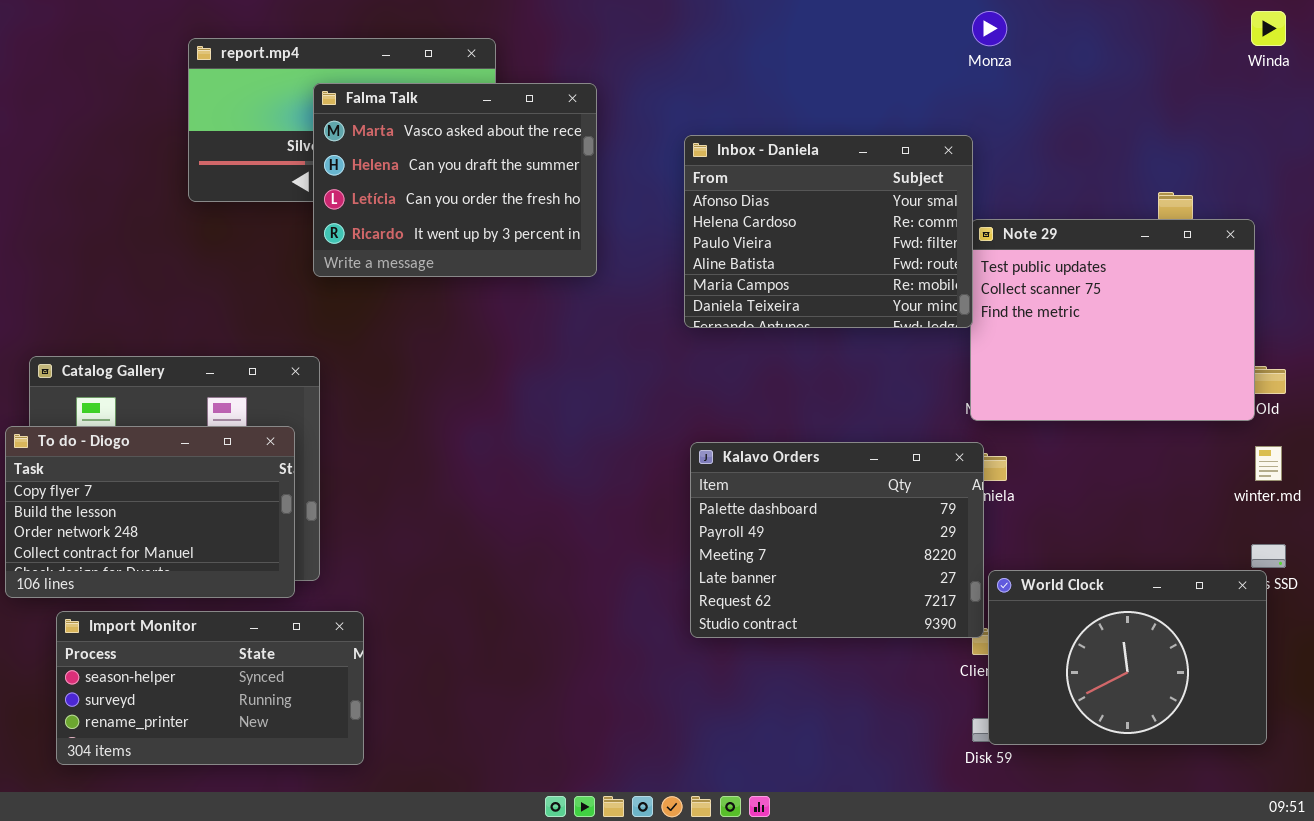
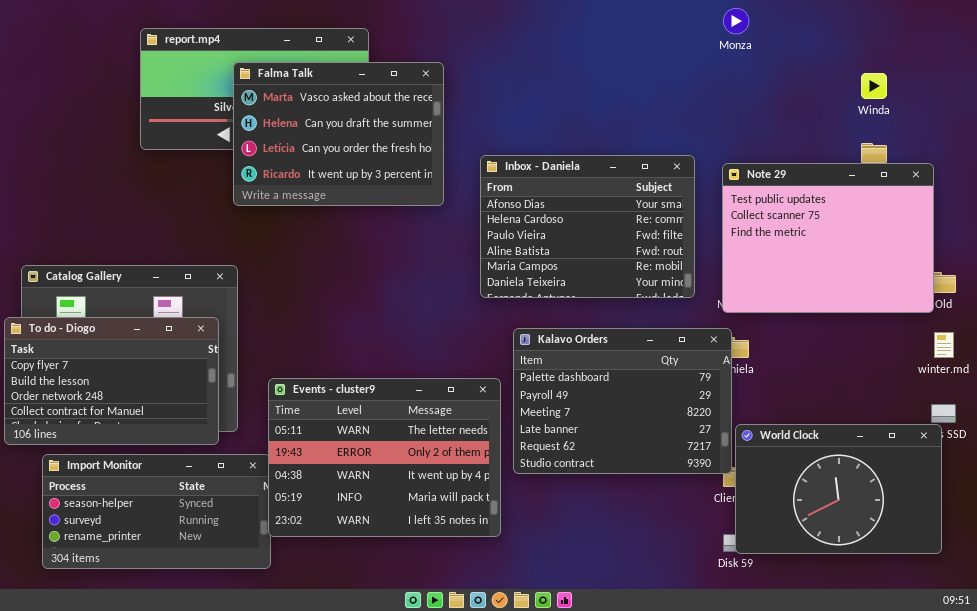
Winda: [1251,11,1286,46] -> [861,73,887,99], moved
Inbox - Daniela: [684,135,973,328] -> [480,155,695,298], moved
Events - cluster9: none -> [268,378,501,537], opened

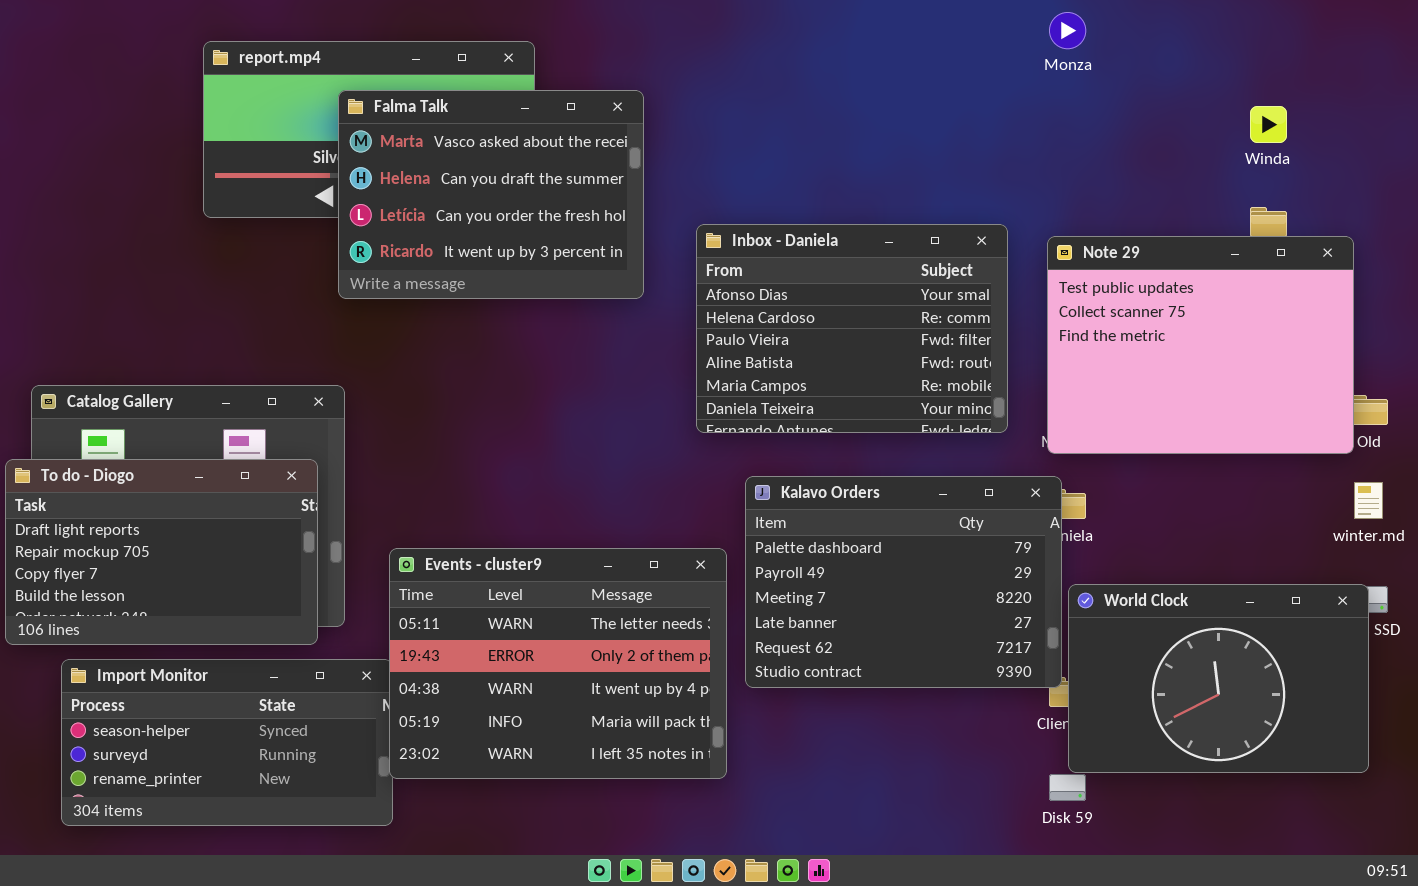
To do - Diogo: [4,317,219,445] -> [5,459,318,645], scrolled up 2 rows
World Clock: [735,424,942,554] -> [1068,584,1369,773], moved

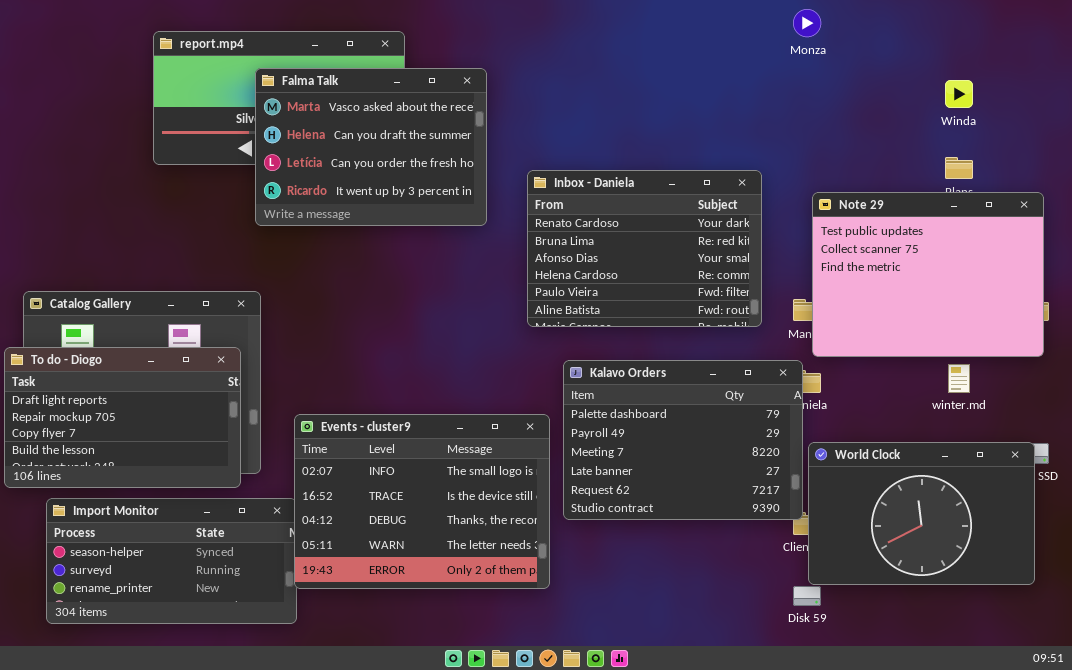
Inbox - Daniela: [696,224,1008,433] -> [527,170,762,327], scrolled up 2 rows
Note 29: [1047,236,1354,454] -> [812,192,1044,357], moved
winter.md: [1354,482,1383,519] -> [948,364,970,393], moved
Events - cluster9: [389,548,727,779] -> [294,414,550,589], scrolled up 3 rows

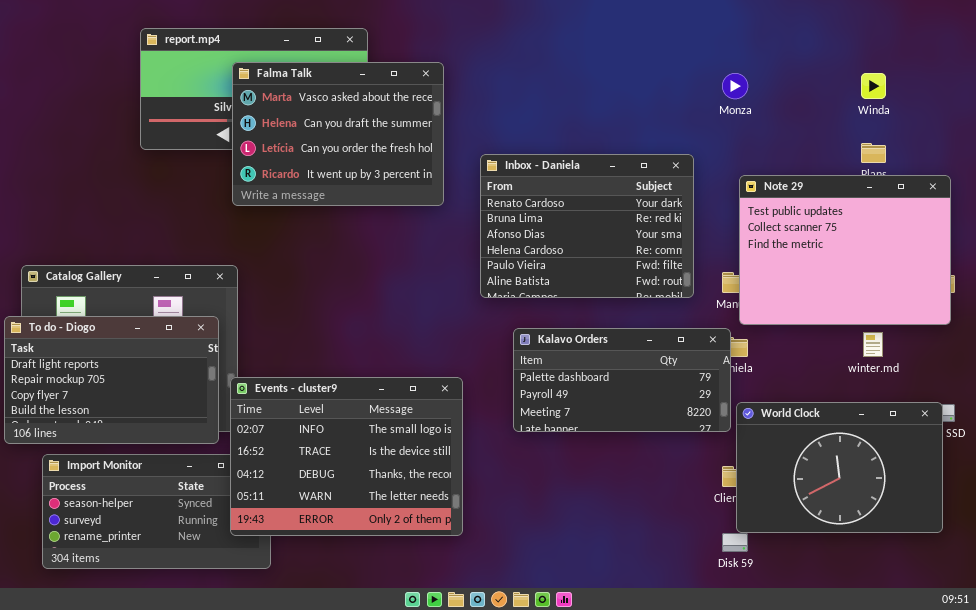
Monza: [793,9,821,37] -> [722,73,748,99], moved
Kalavo Orders: [563,360,803,520] -> [513,328,731,432], resized
Events - cluster9: [294,414,550,589] -> [230,377,463,536], moved

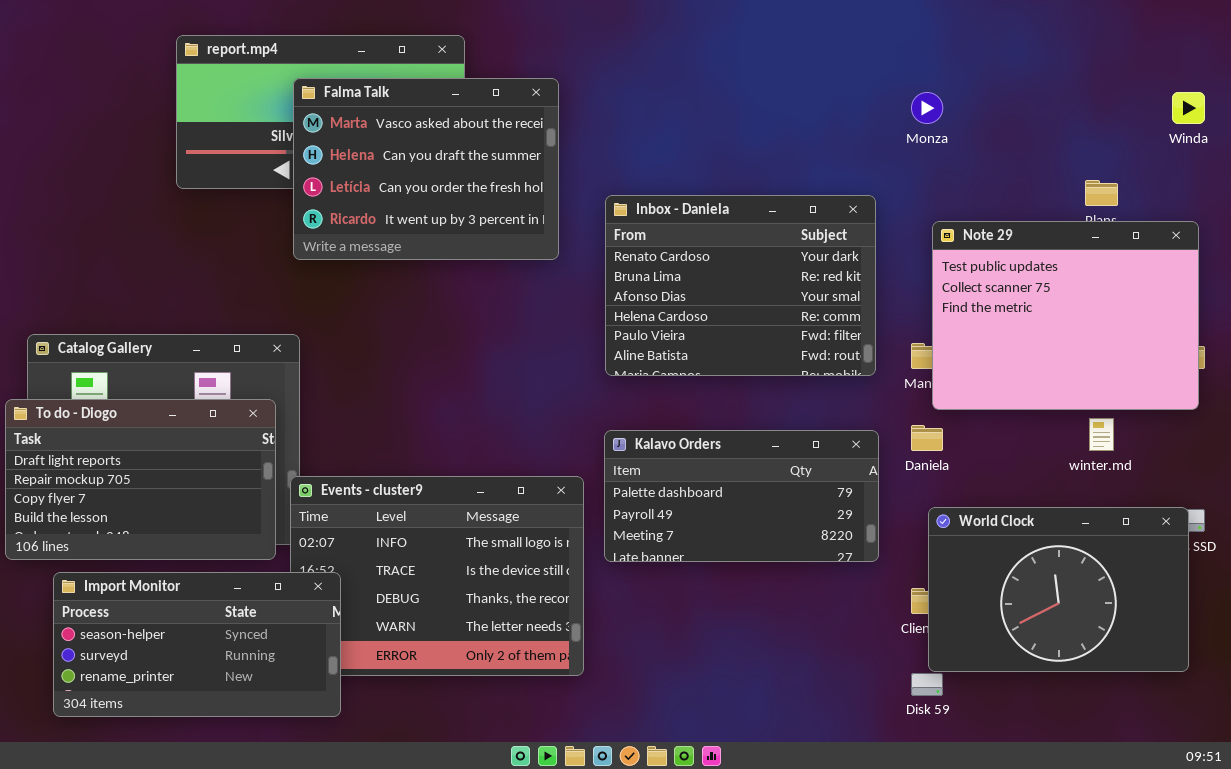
Winda: [861,73,886,99] -> [1172,92,1205,124], moved
Kalavo Orders: [513,328,731,432] -> [604,430,879,562], moved
Import Monitor: [42,454,271,569] -> [53,572,341,717], raised

